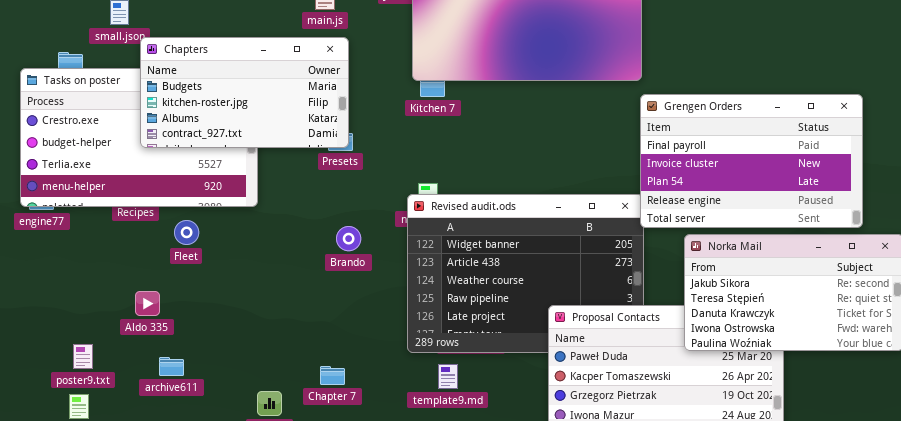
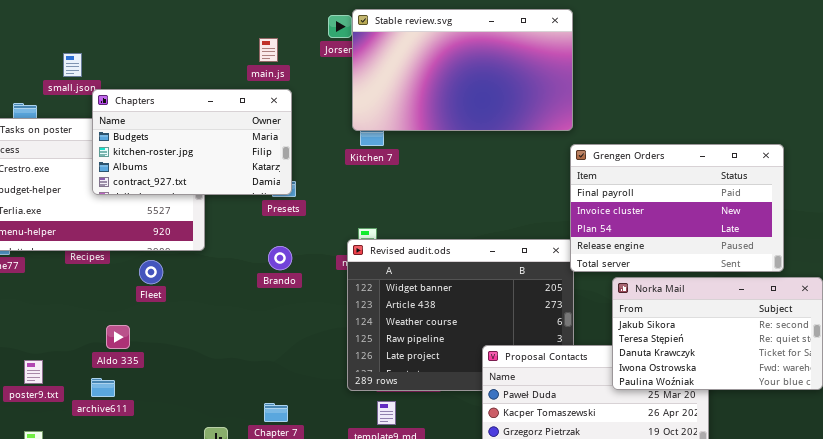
Fleet: [174,220,199,245] -> [139,260,163,284], moved
Brando: [336,226,361,251] -> [268,246,292,270], moved
Aldo 335: [135,291,160,316] -> [106,325,130,349], moved
poster9.txt: [73,344,93,369] -> [24,360,43,384], moved
archive611: [159,357,184,376] -> [91,378,115,397], moved

